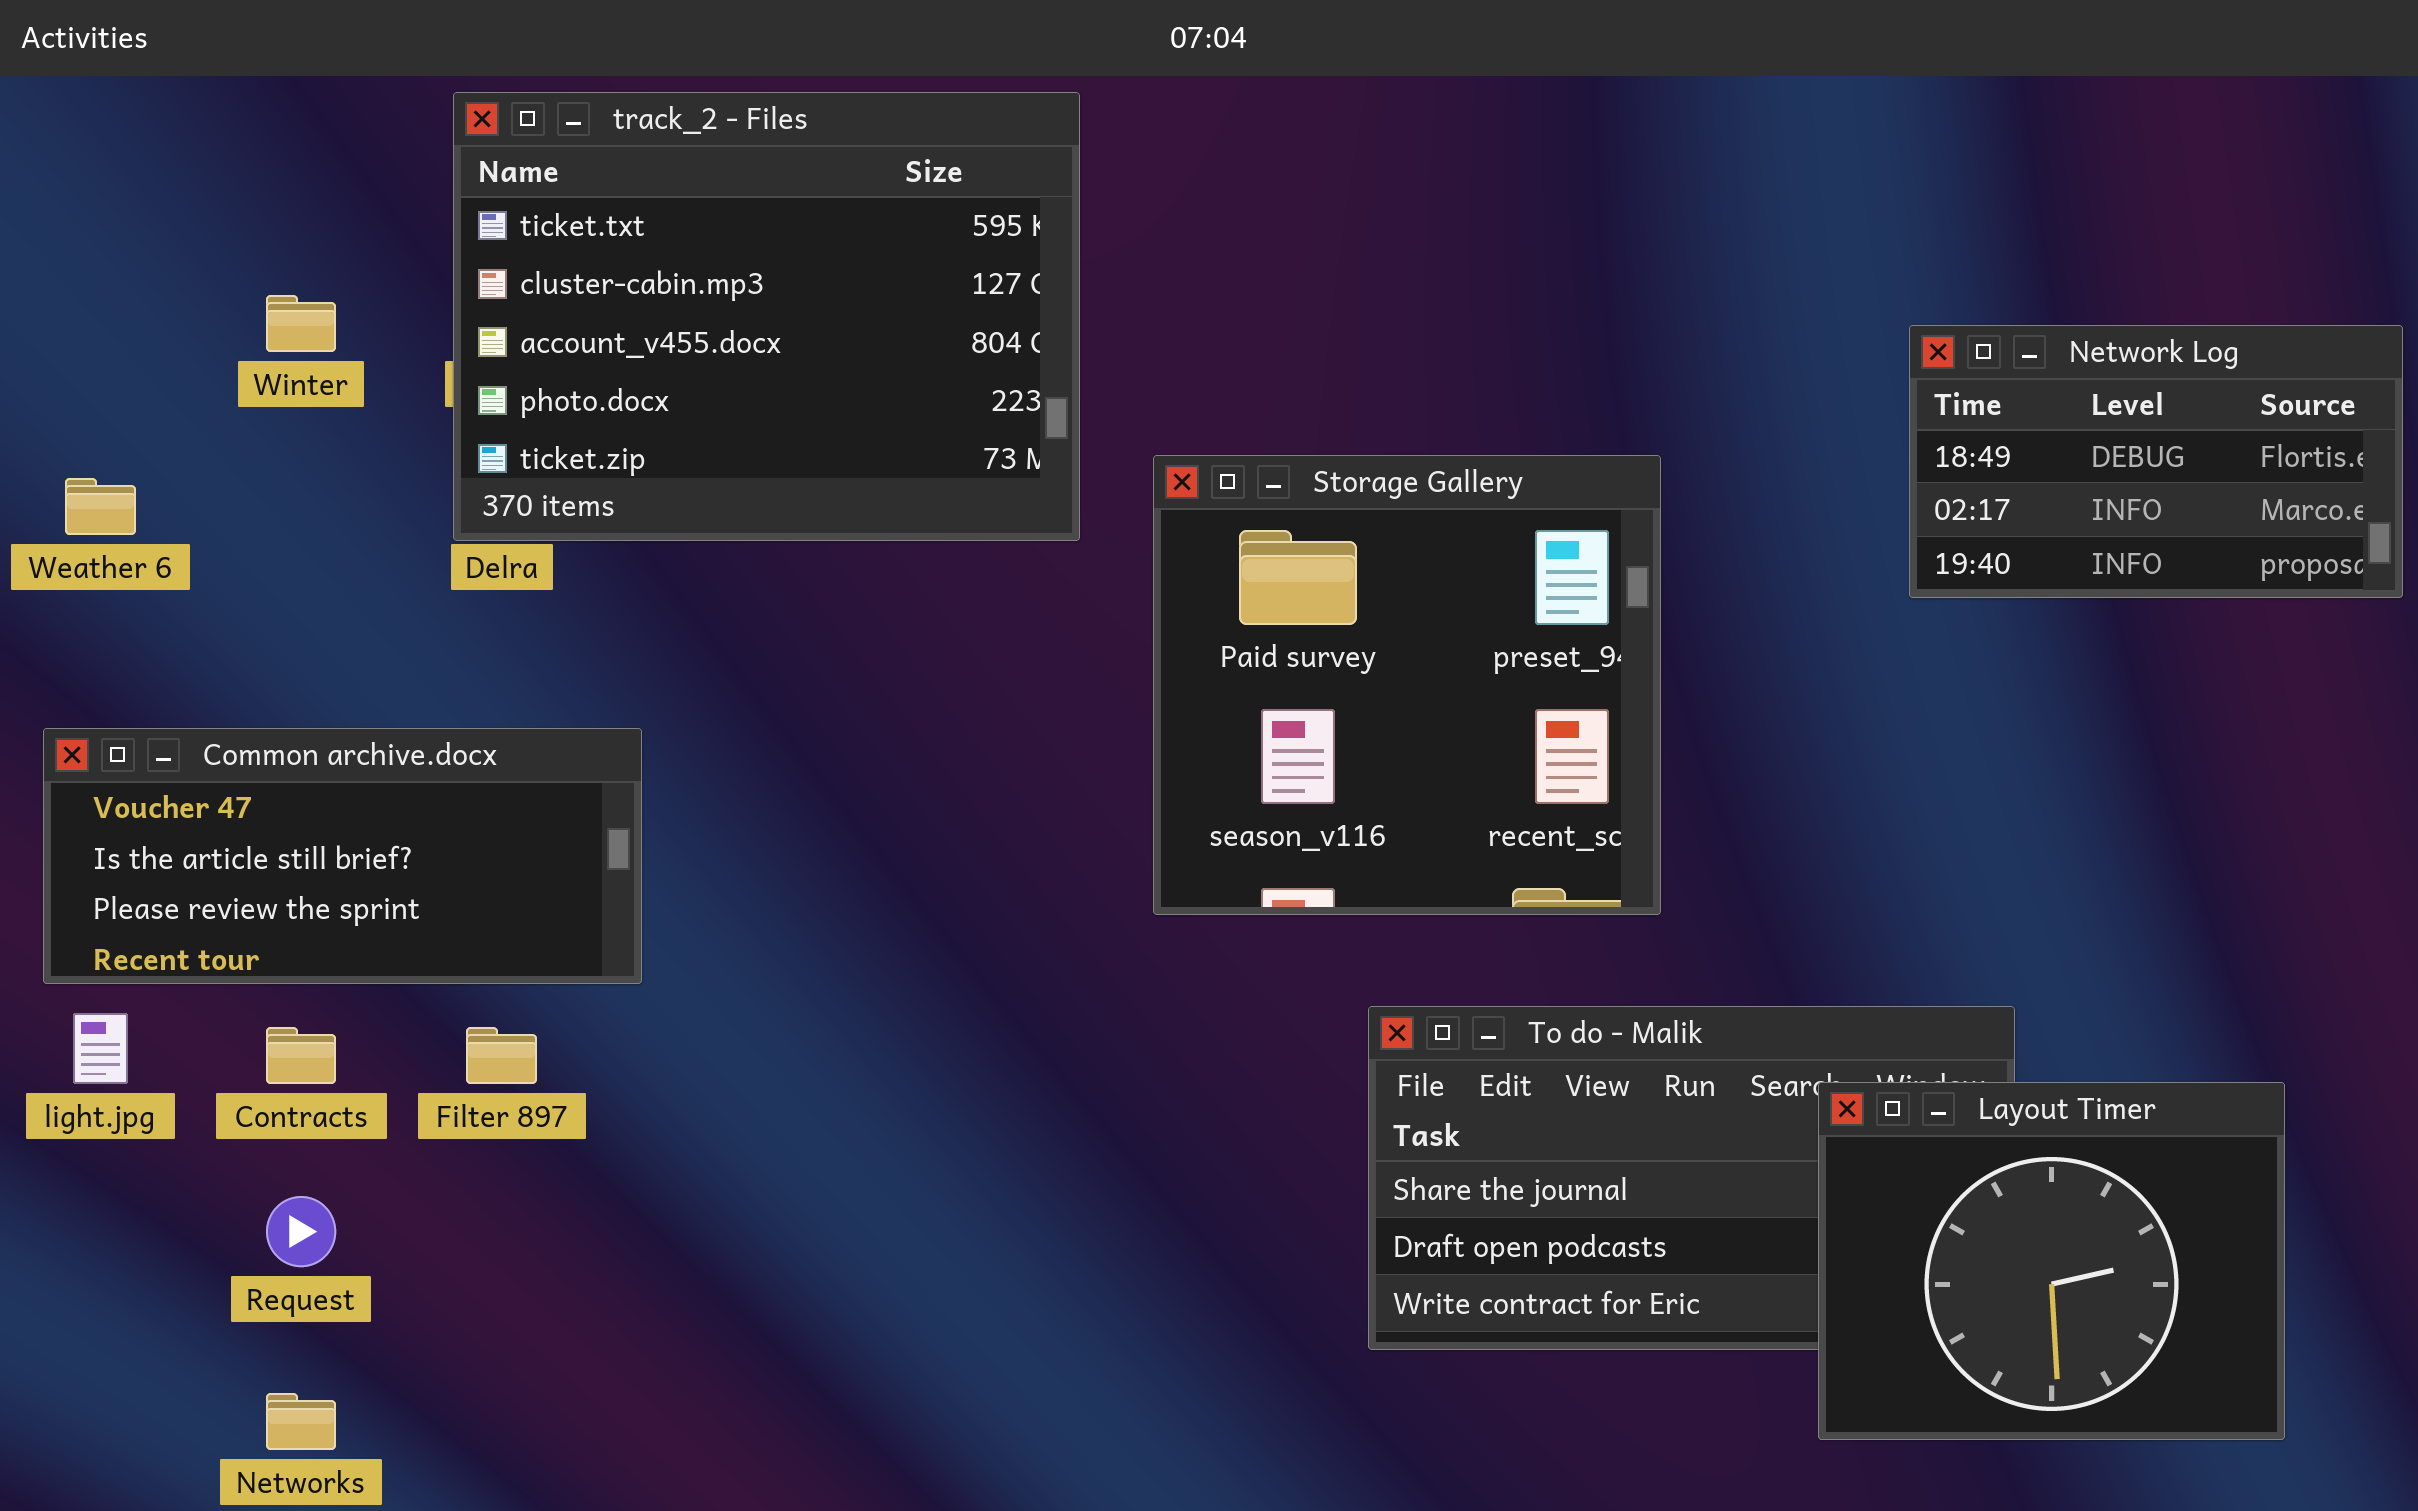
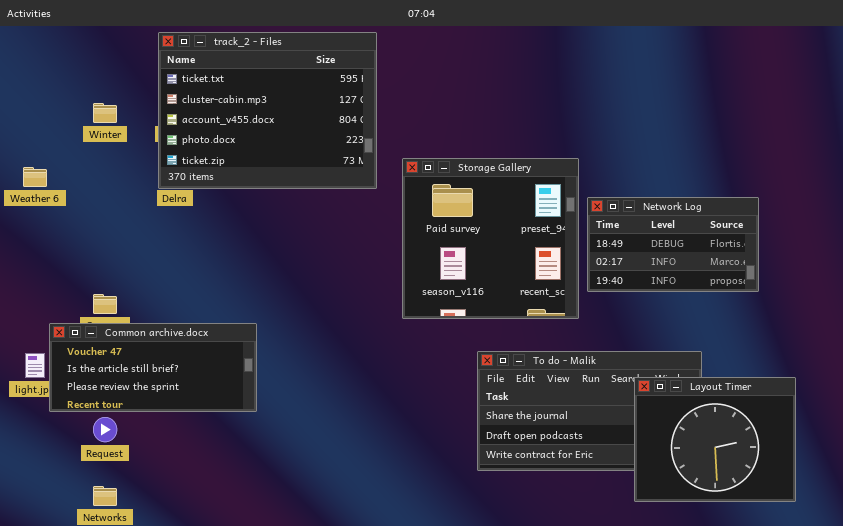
Network Log: [1909,325,2403,598] -> [587,197,759,292], moved
Common archive.docx: [43,728,642,984] -> [49,323,257,412], moved

